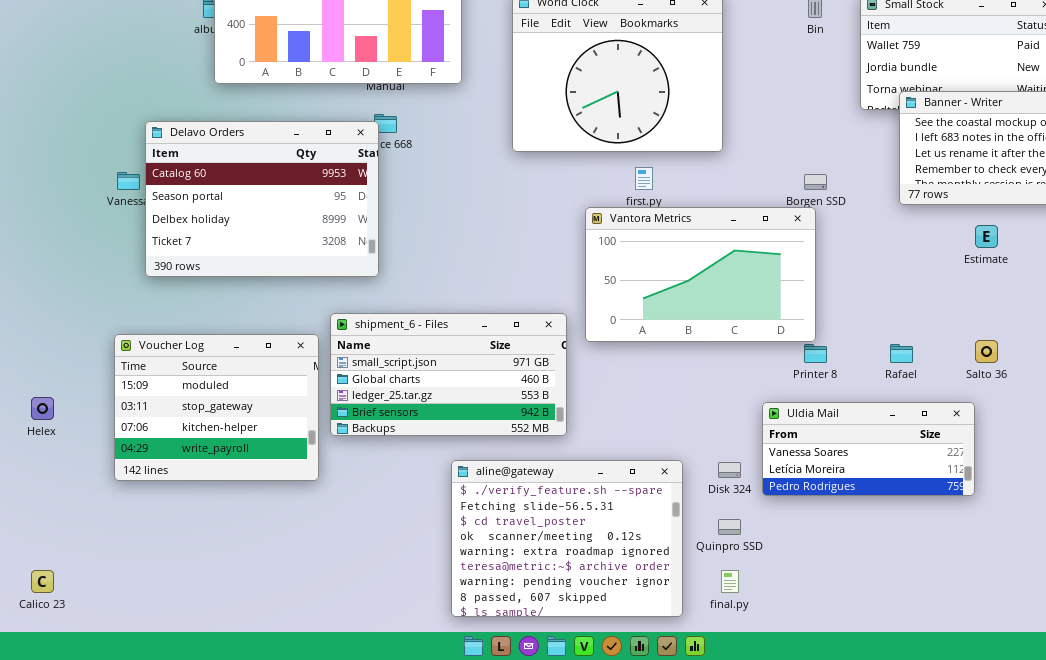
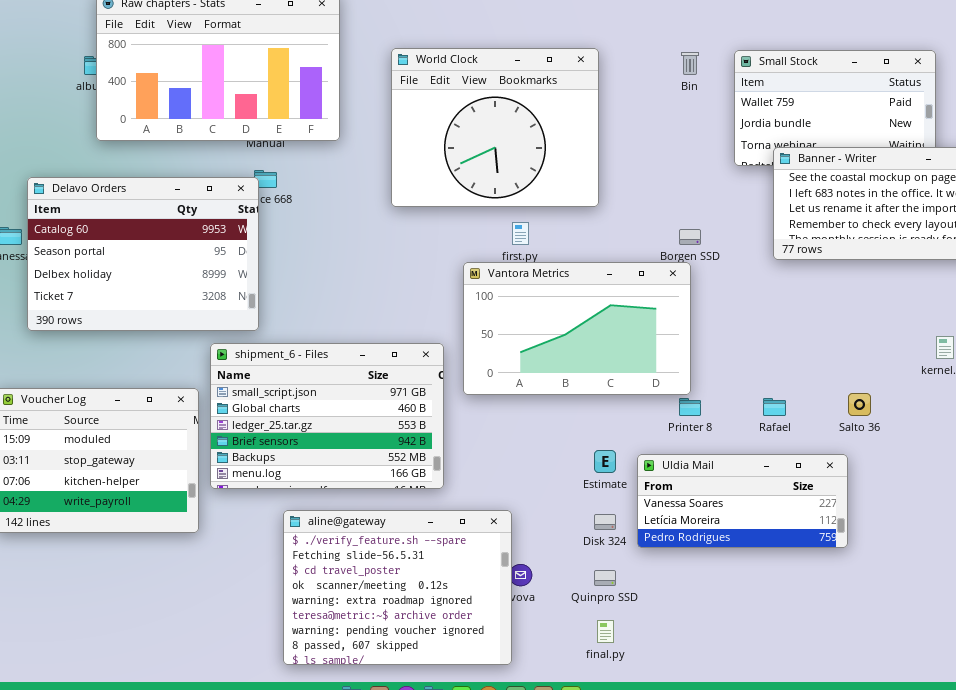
Estimate: [975,225,998,248] -> [594,450,616,473], moved
shipment_6 - Files: [330,313,567,436] -> [210,343,444,489], resized
aline@gateway: [451,460,683,617] -> [283,510,512,665], moved

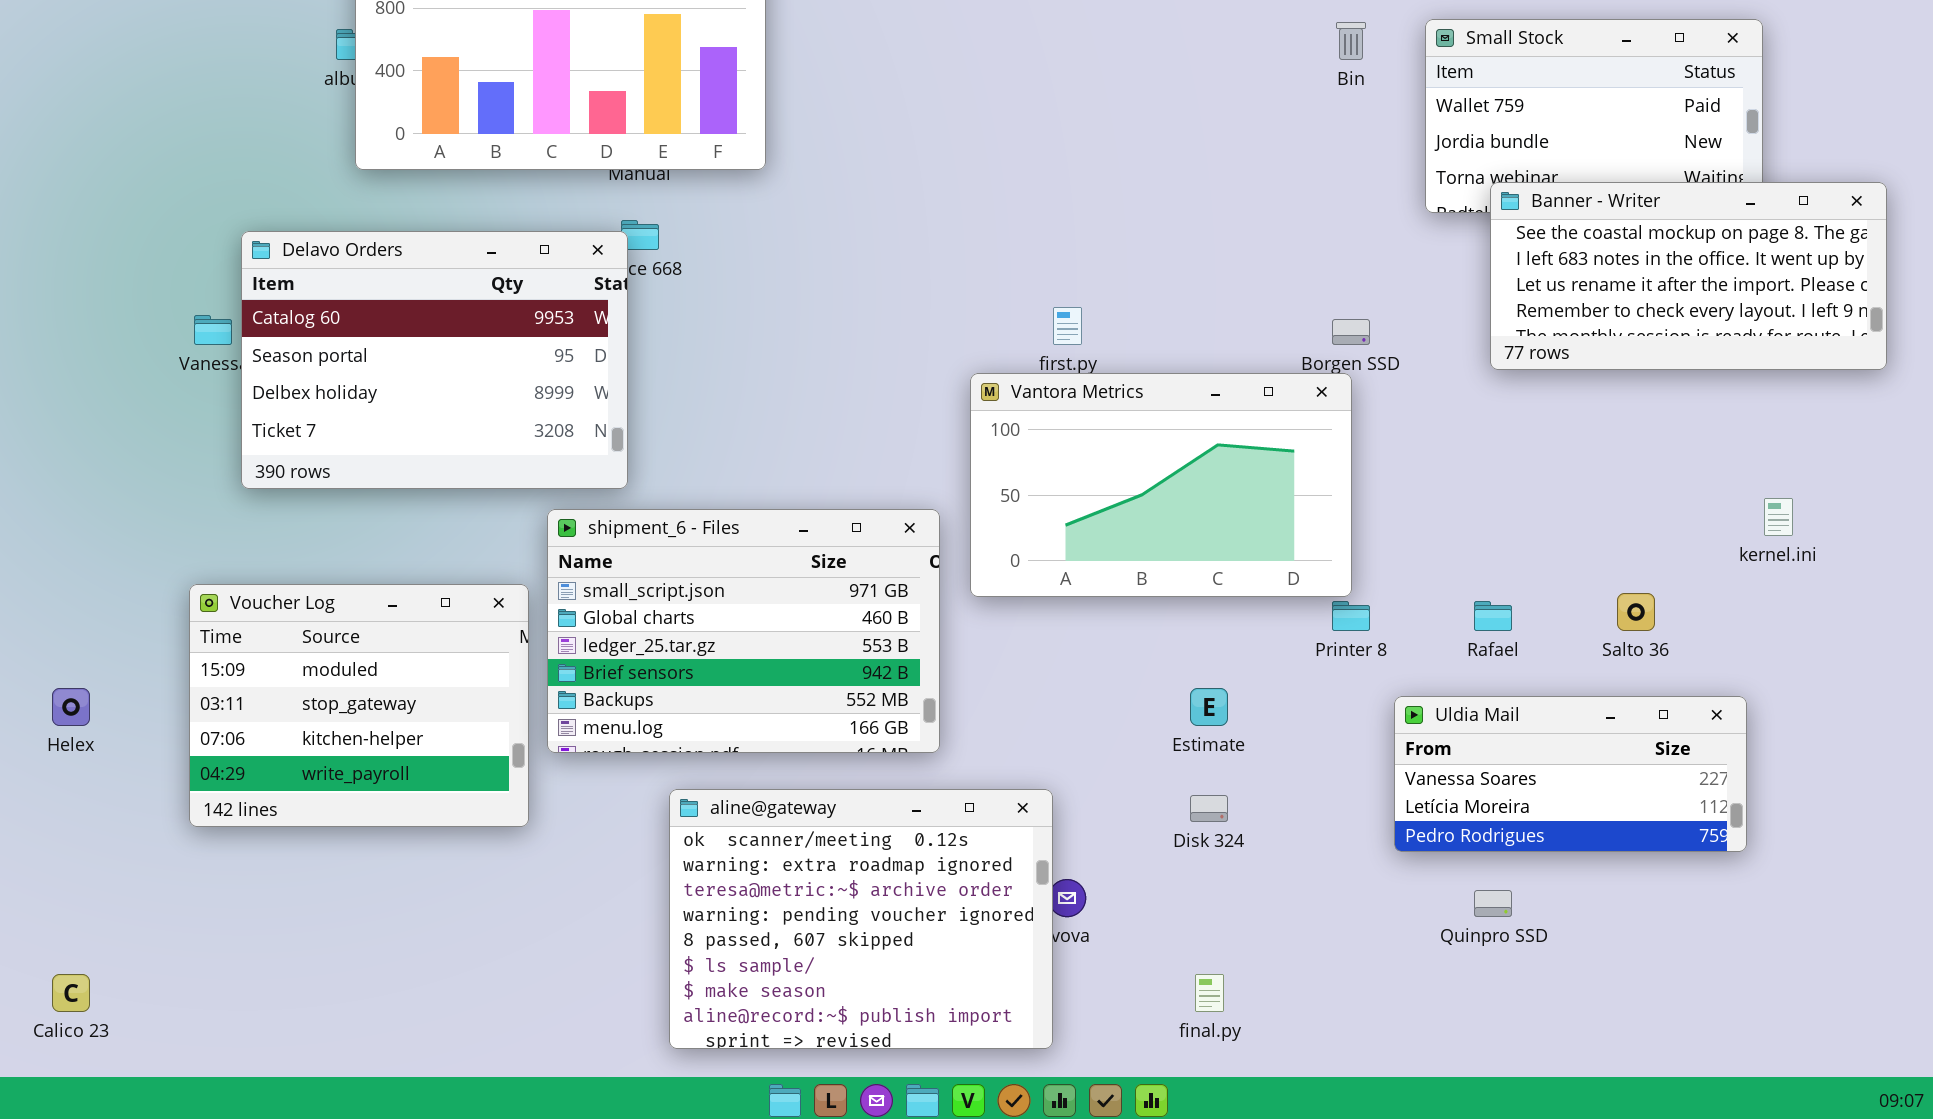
World Clock: [391,48,599,207] -> none, closed
Uldia Mail: [637,454,848,548] -> [1394,696,1747,852], moved
aline@gateway: [283,510,512,665] -> [669,789,1053,1049], scrolled down 3 rows
Quinpro SSD: [594,570,616,586] -> [1474,890,1512,917], moved

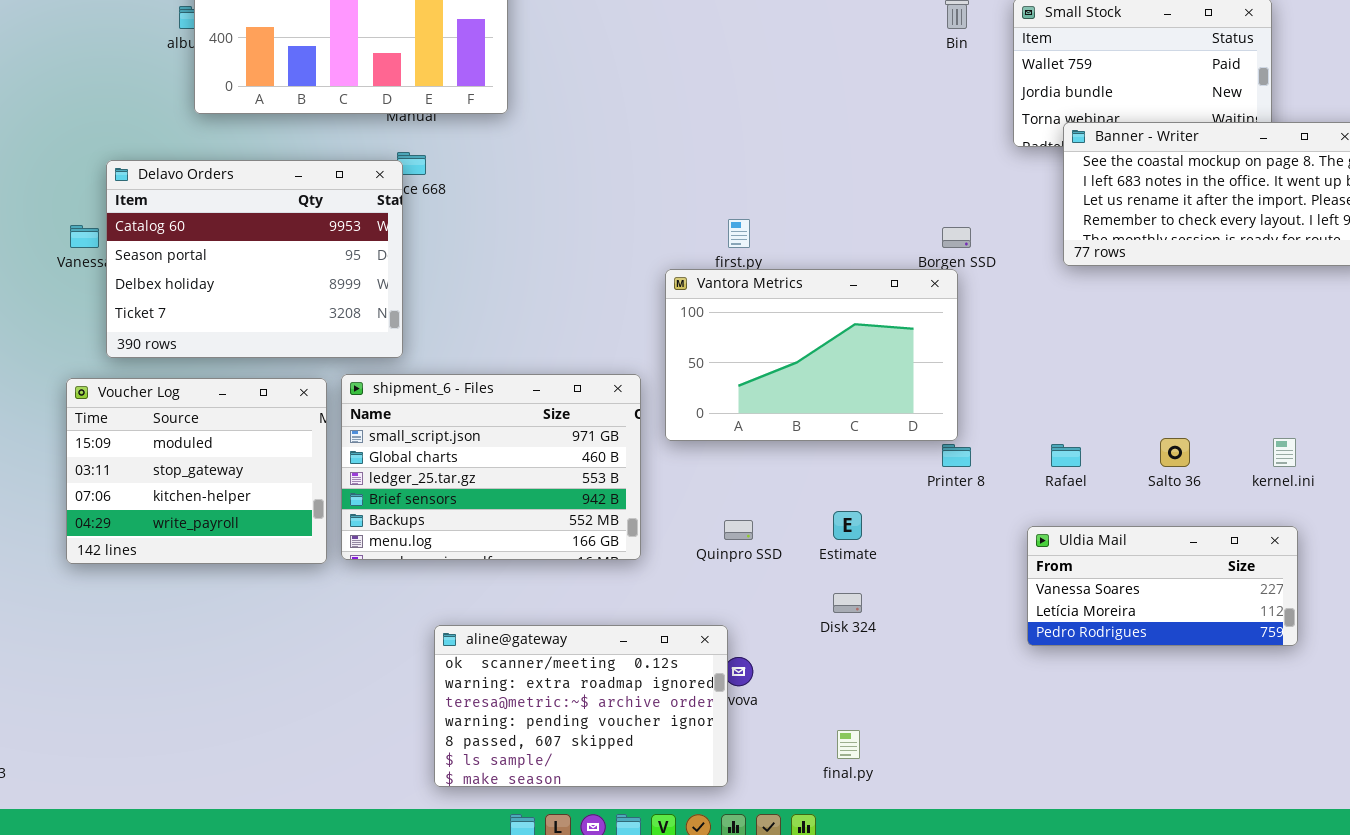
kernel.ini: [1764,498,1793,536] -> [1273,438,1296,467], moved
Voucher Log: [189,584,529,827] -> [66,378,327,564], moved
Uldia Mail: [1394,696,1747,852] -> [1027,526,1298,646], moved
aline@gateway: [669,789,1053,1049] -> [434,625,728,787], resized
Quinpro SSD: [1474,890,1512,917] -> [724,520,753,540], moved

